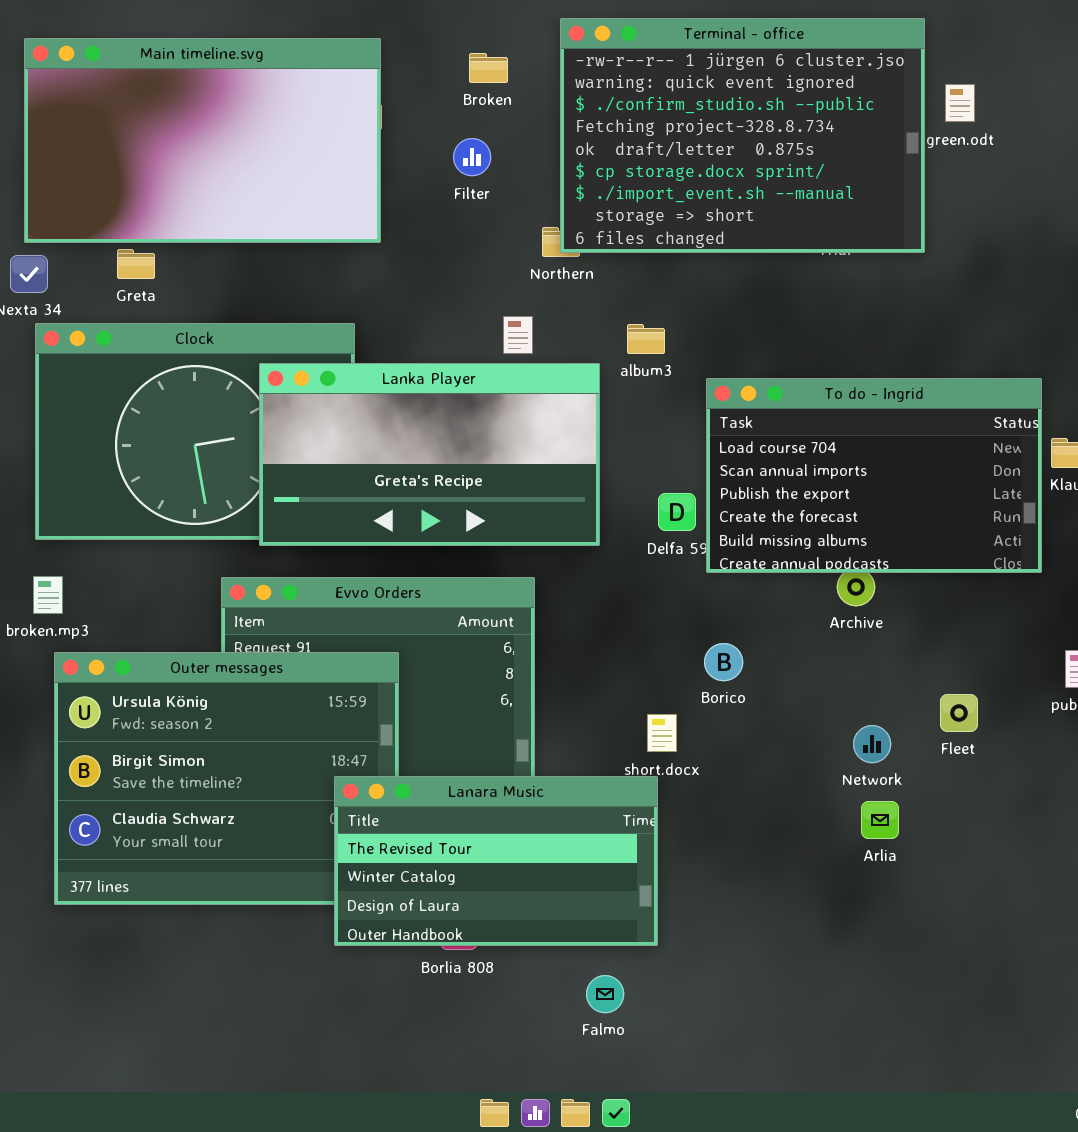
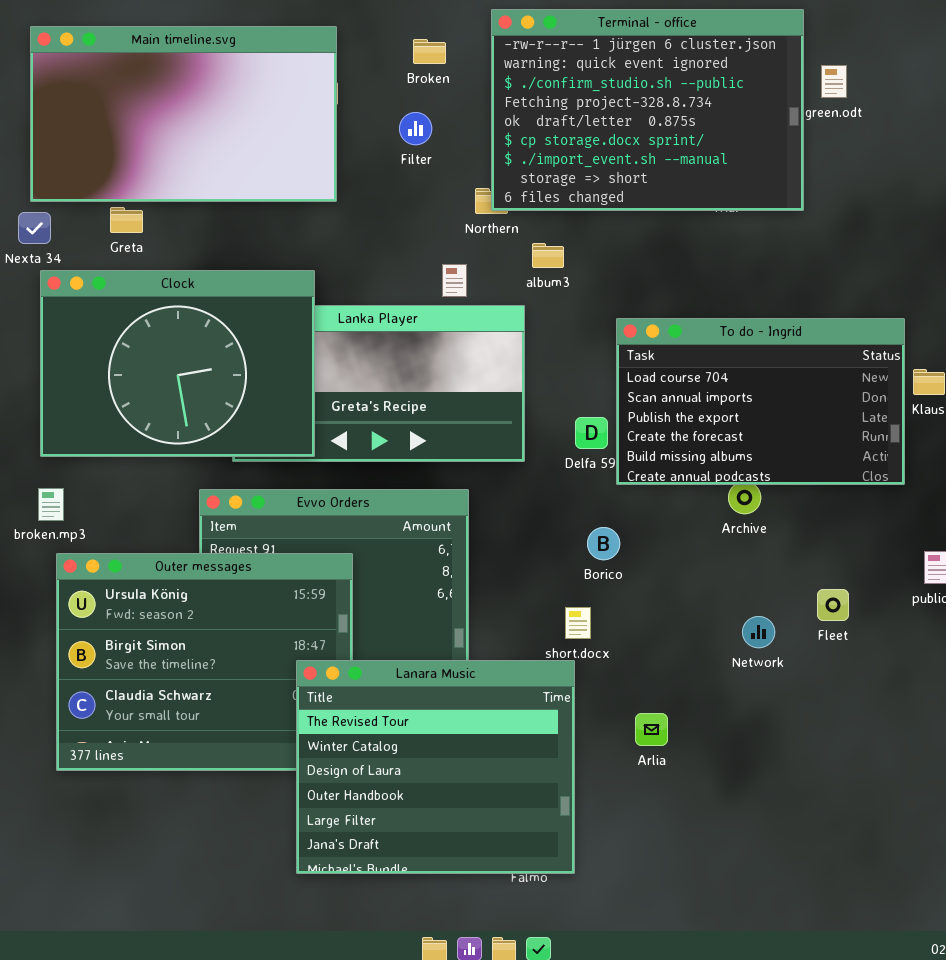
Clock: [35,323,355,540] -> [40,270,315,457], raised
album3: [627,324,665,354] -> [532,243,564,268], moved
Borico: [704,643,743,681] -> [587,527,620,560], moved
Lanara Music: [334,776,658,946] -> [296,660,575,874], resized
Arlia: [861,801,899,839] -> [635,713,668,746], moved

